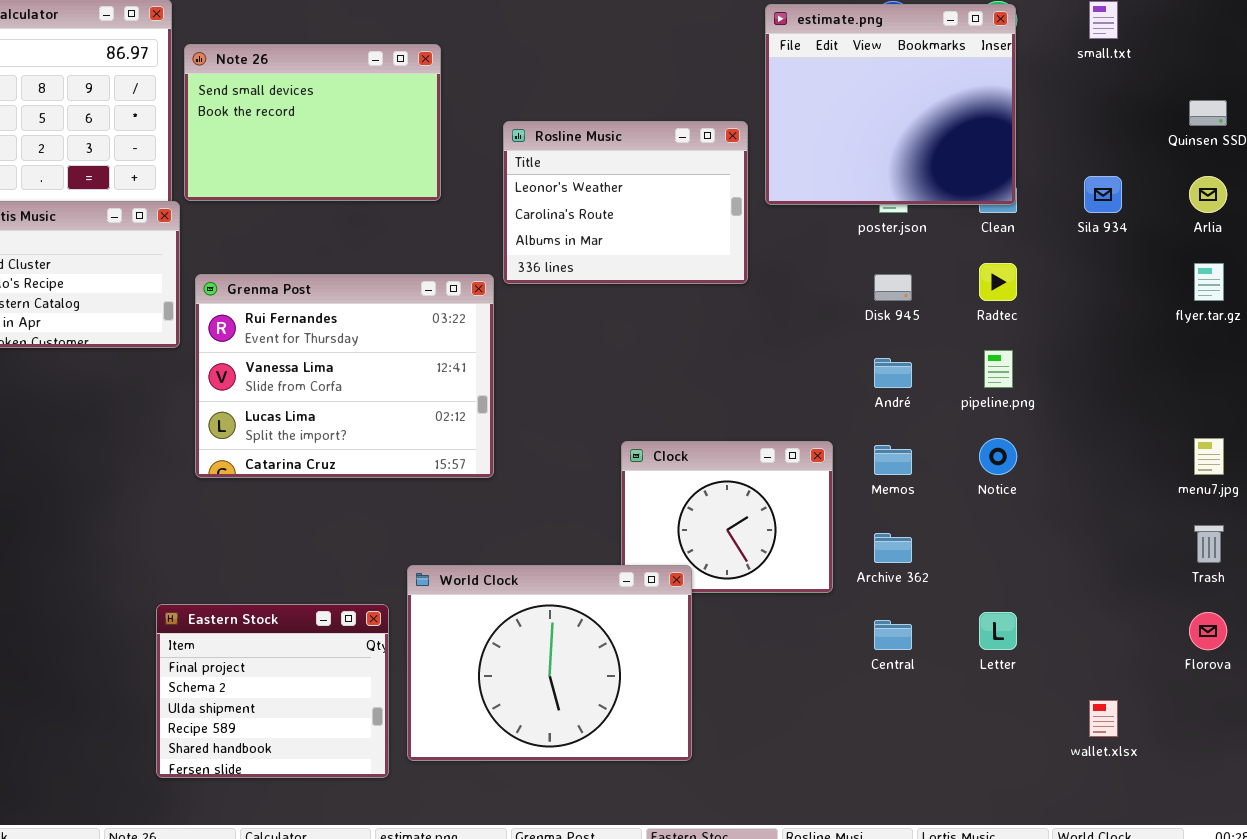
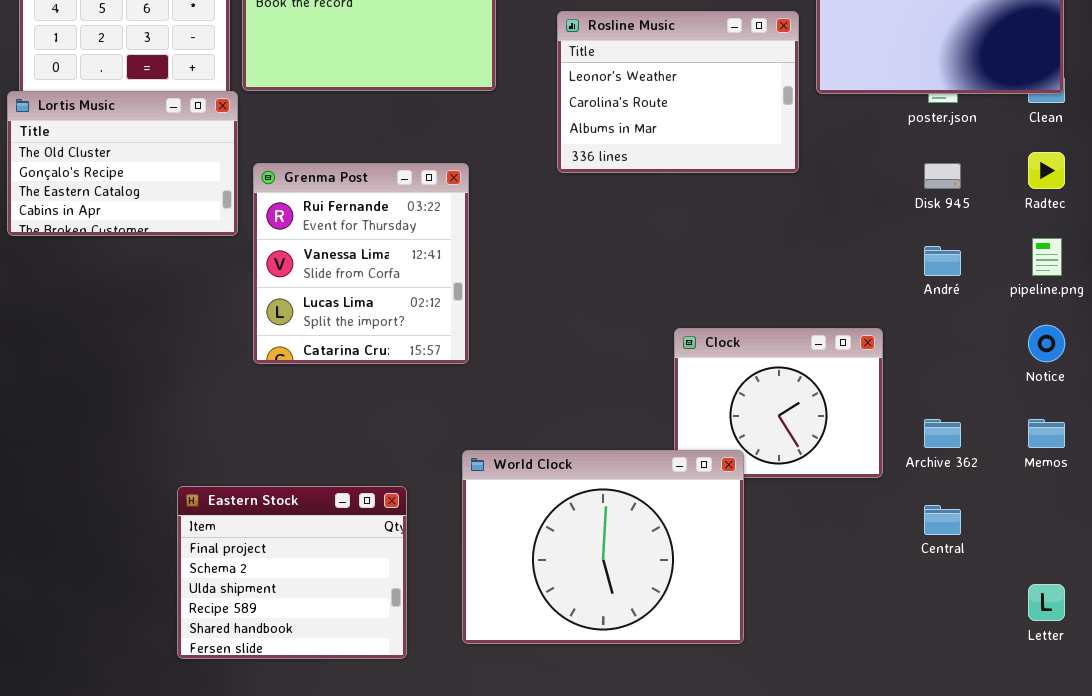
Grenma Post: [195,274,494,478] -> [253,163,469,364], resized
Memos: [874,445,912,475] -> [1028,419,1065,448], moved
Eastern Stock: [156,604,389,778] -> [177,486,407,659], moved
Letter: [979,612,1017,650] -> [1028,584,1065,621], moved

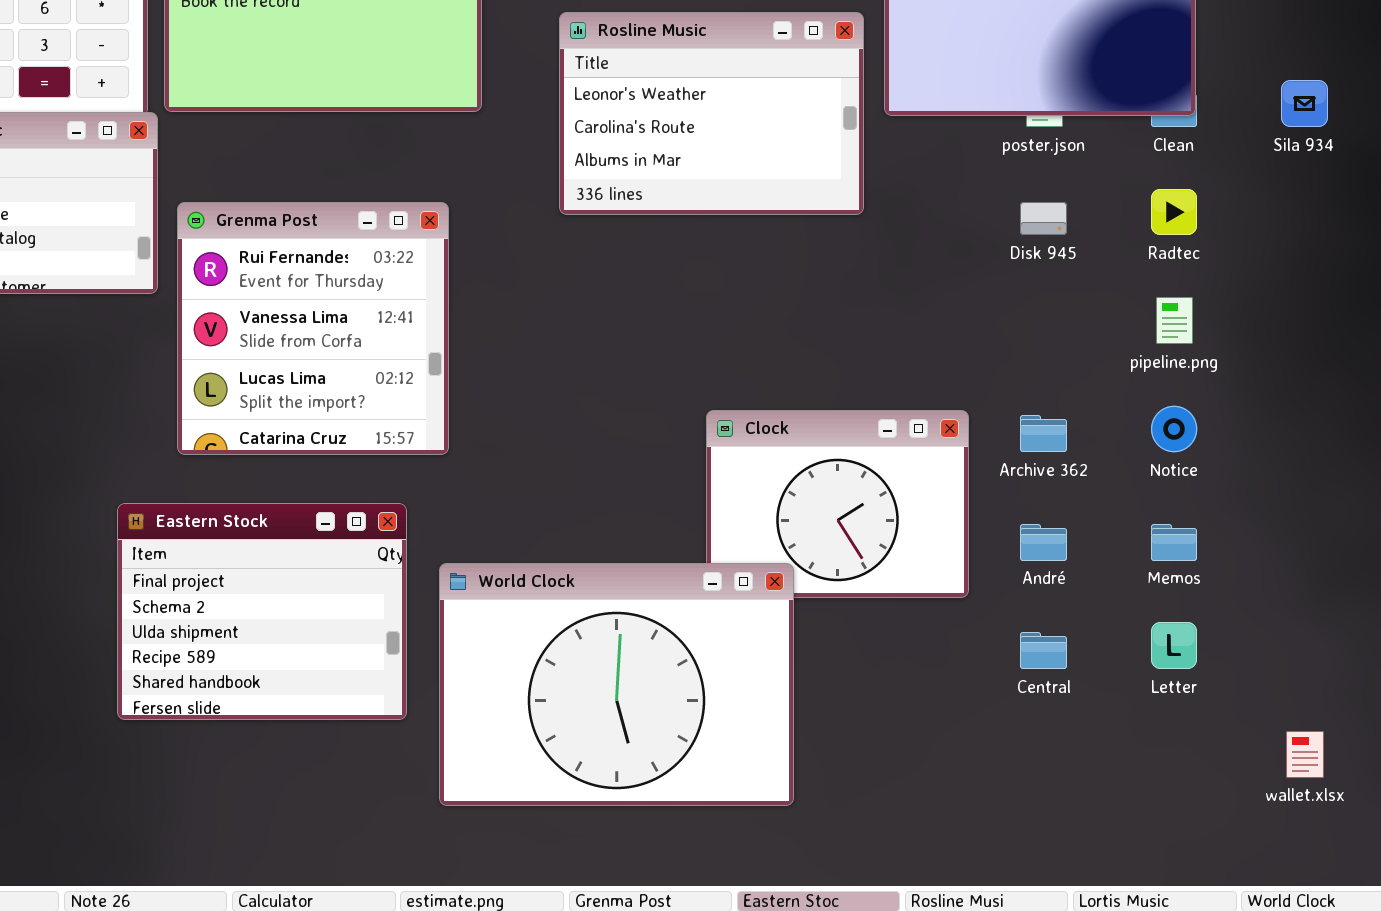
André: [924,246,961,276] -> [1020,524,1067,561], moved
Archive 362: [924,419,961,448] -> [1020,415,1067,452], moved
Eastern Stock: [177,486,407,659] -> [117,503,407,720], moved
Letter: [1028,584,1065,621] -> [1151,622,1197,669], moved

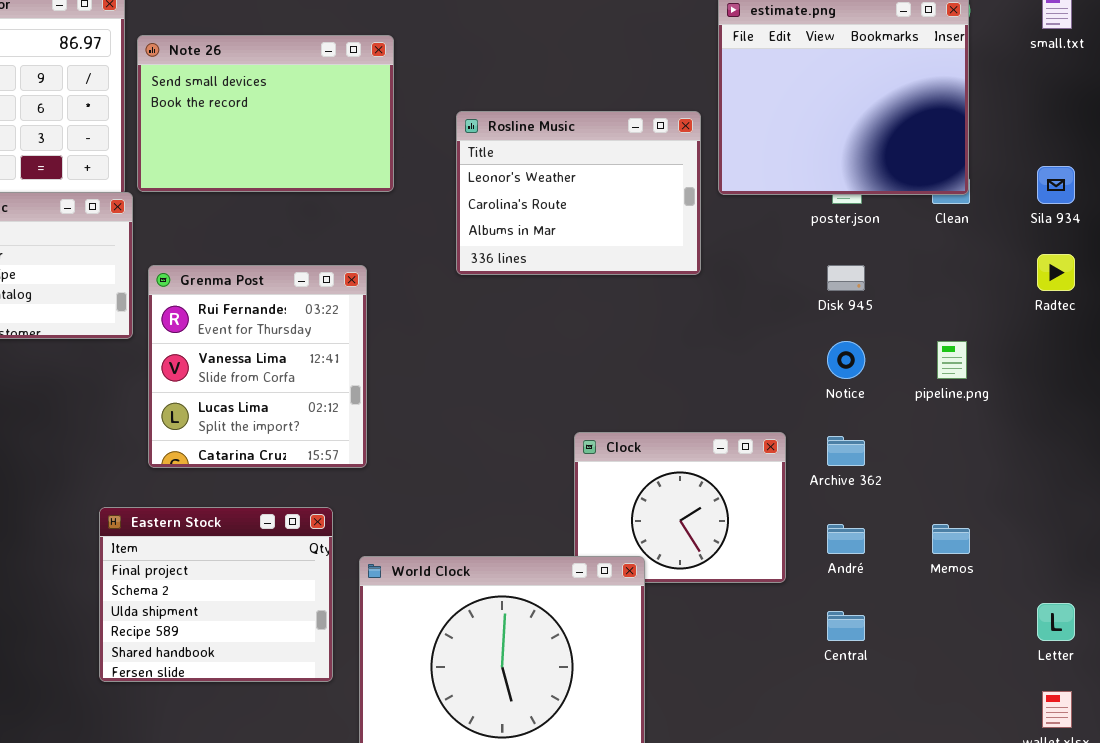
Radtec: [1151,189,1197,235] -> [1037,254,1075,291], moved
Notice: [1151,406,1197,452] -> [827,341,865,379], moved
Letter: [1151,622,1197,669] -> [1037,603,1075,641], moved

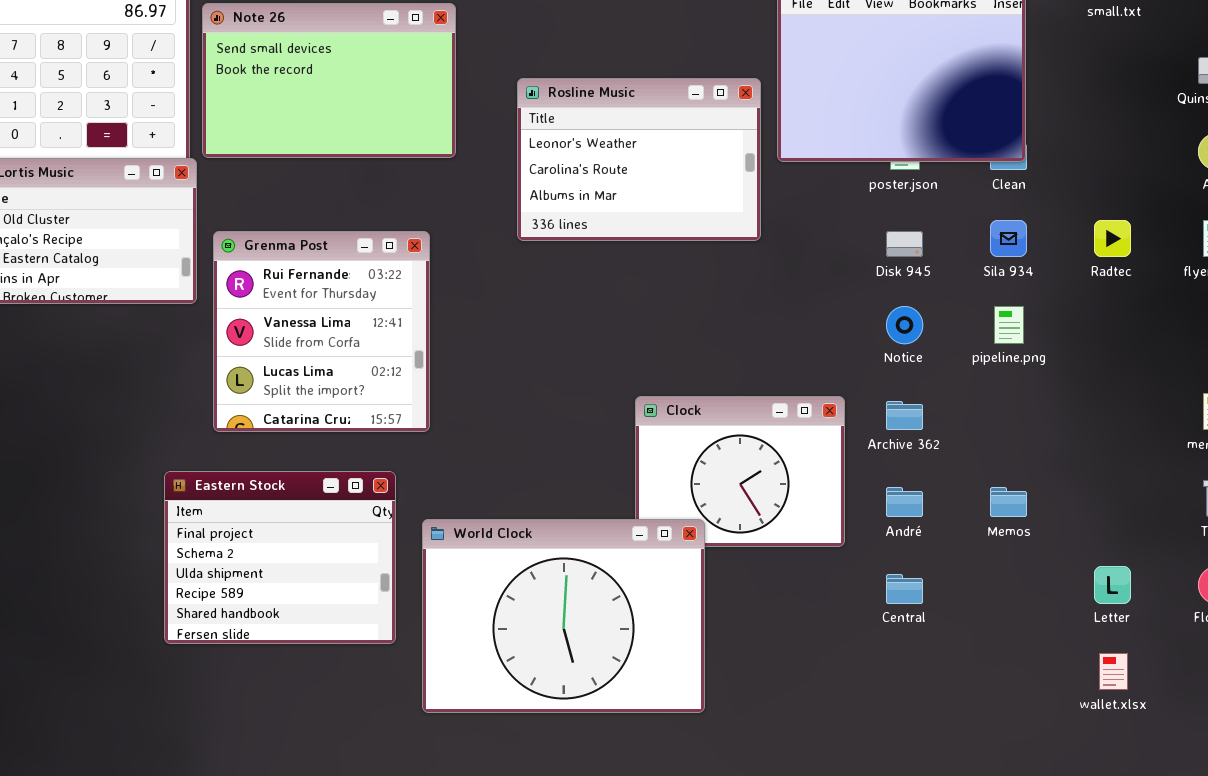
Sila 934: [1037,166,1075,204] -> [990,220,1027,257], moved

